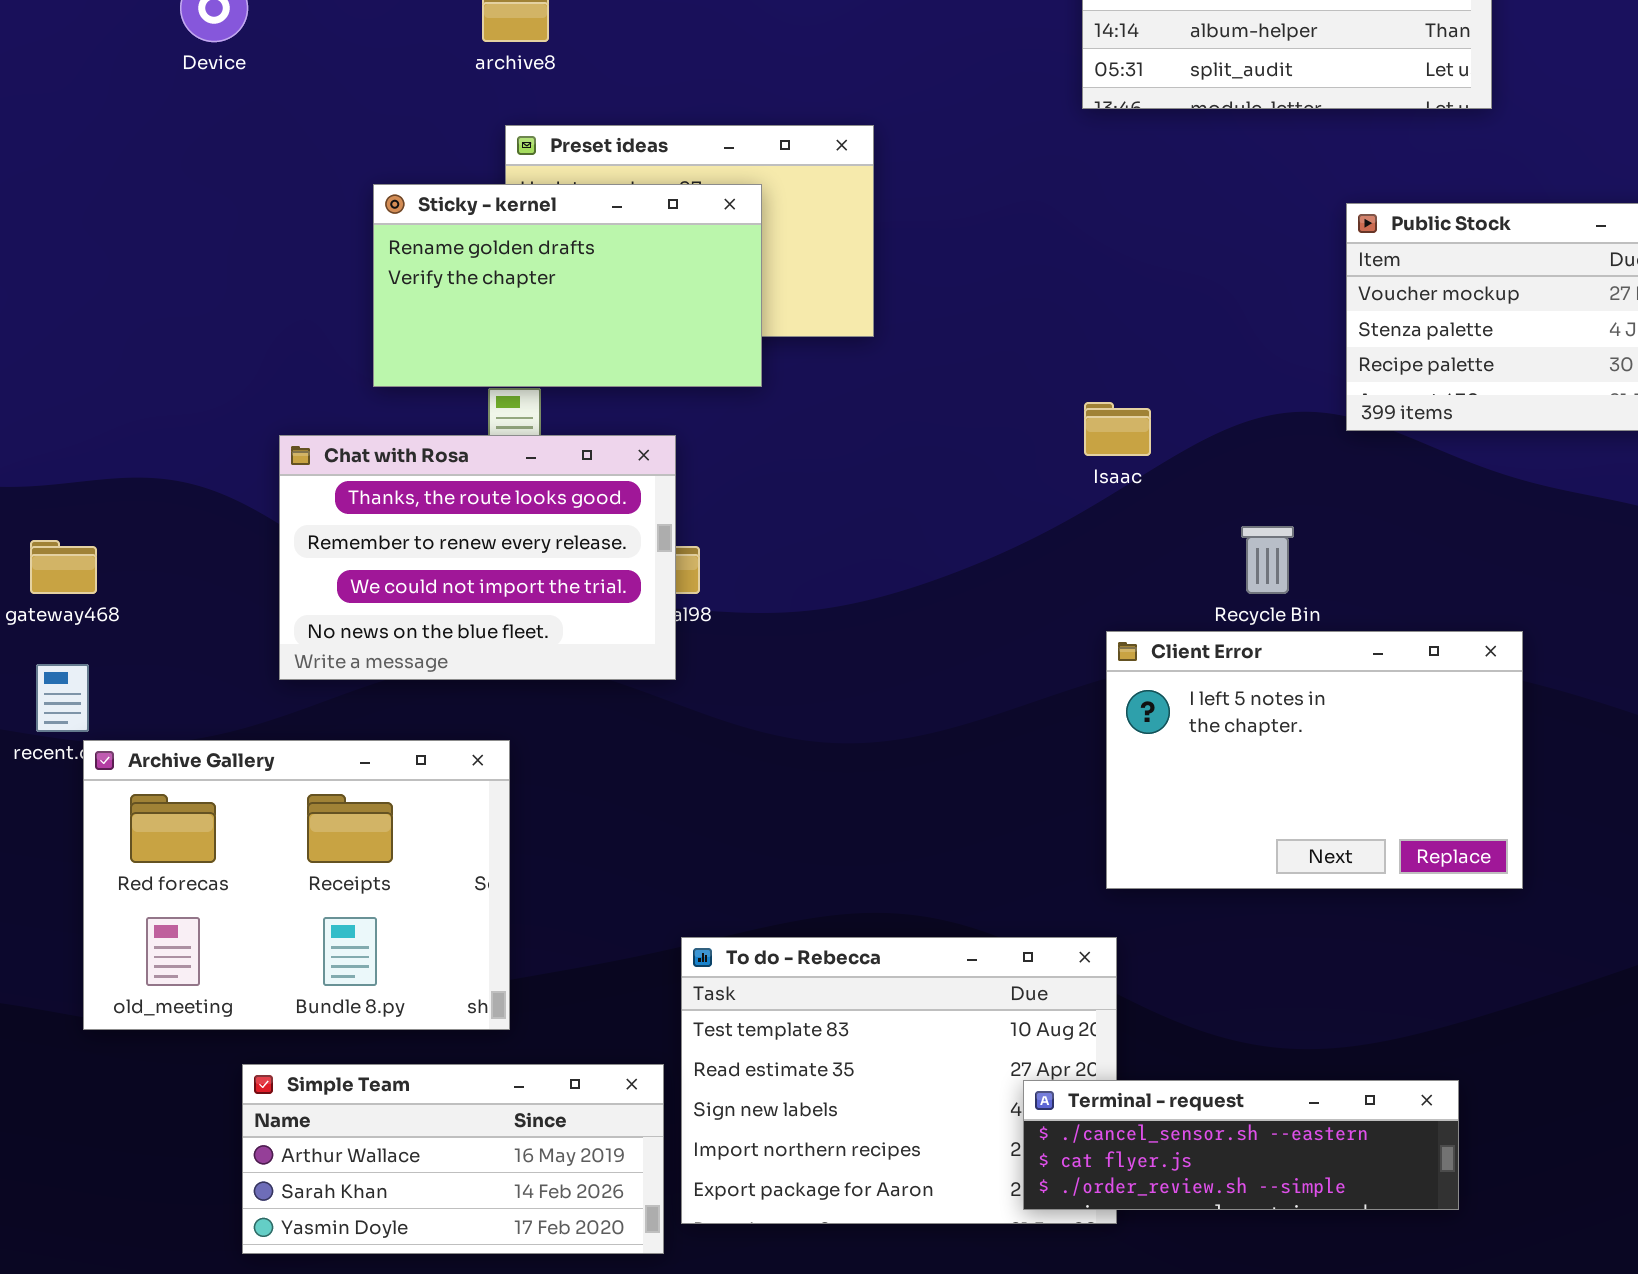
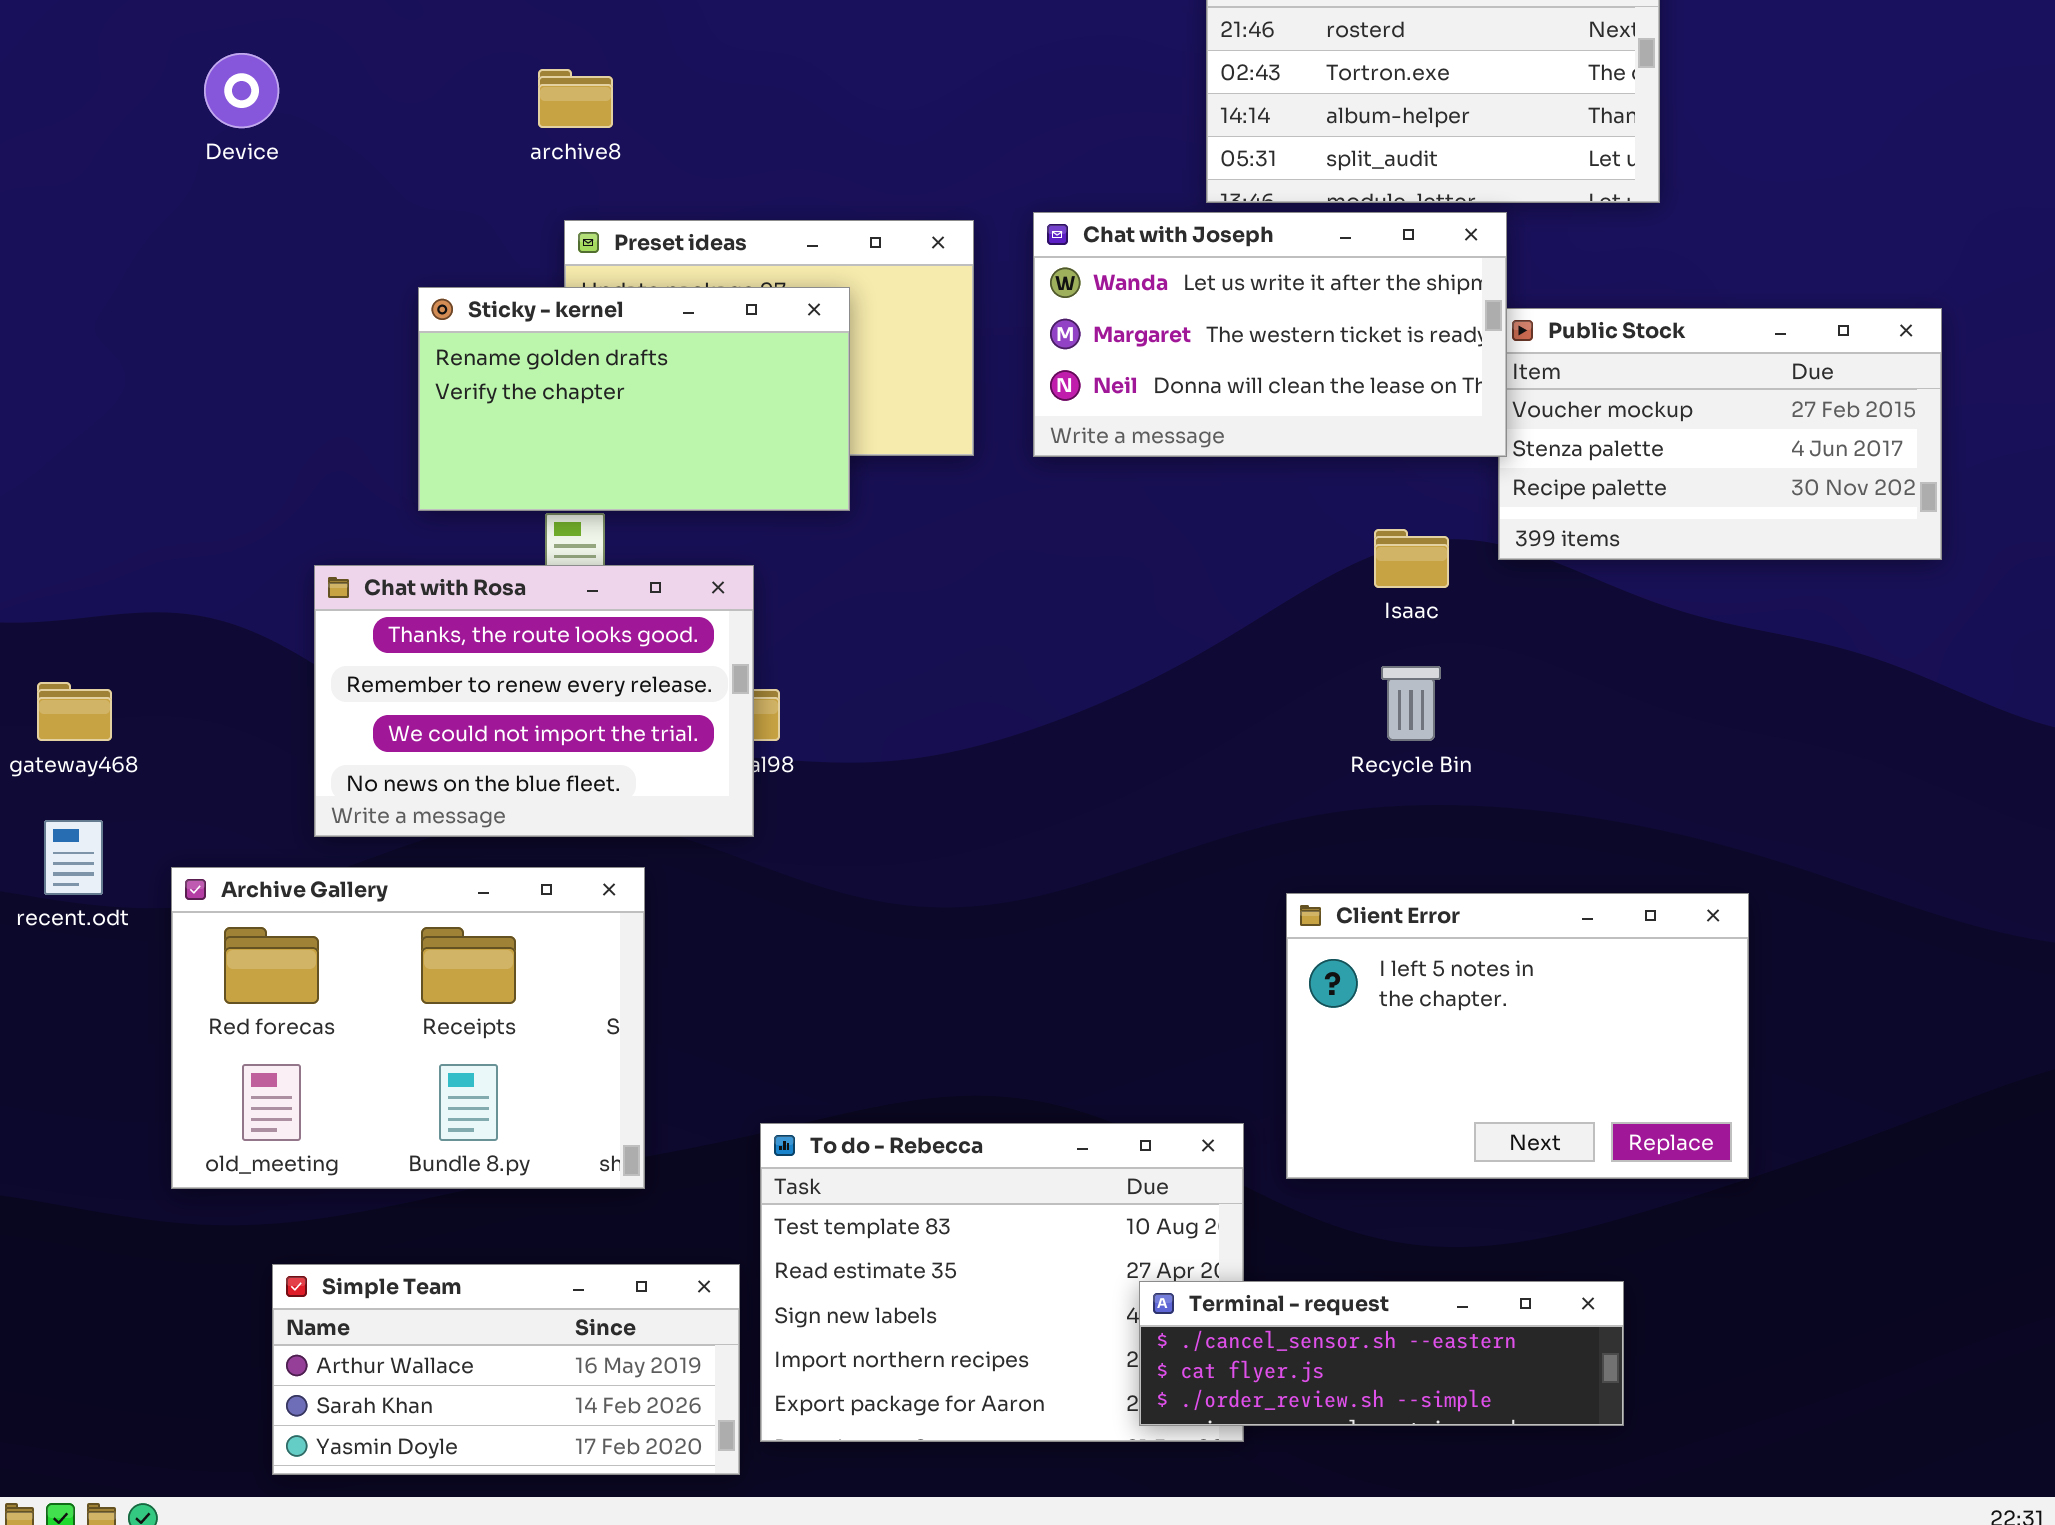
Chat with Joseph: none -> [1033,212,1507,457], opened
Isaac: [1084,402,1151,456] -> [1374,529,1449,588], moved
Client Error: [1106,631,1523,889] -> [1286,893,1749,1179], moved
Archive Gallery: [83,740,510,1030] -> [171,867,645,1189], moved

